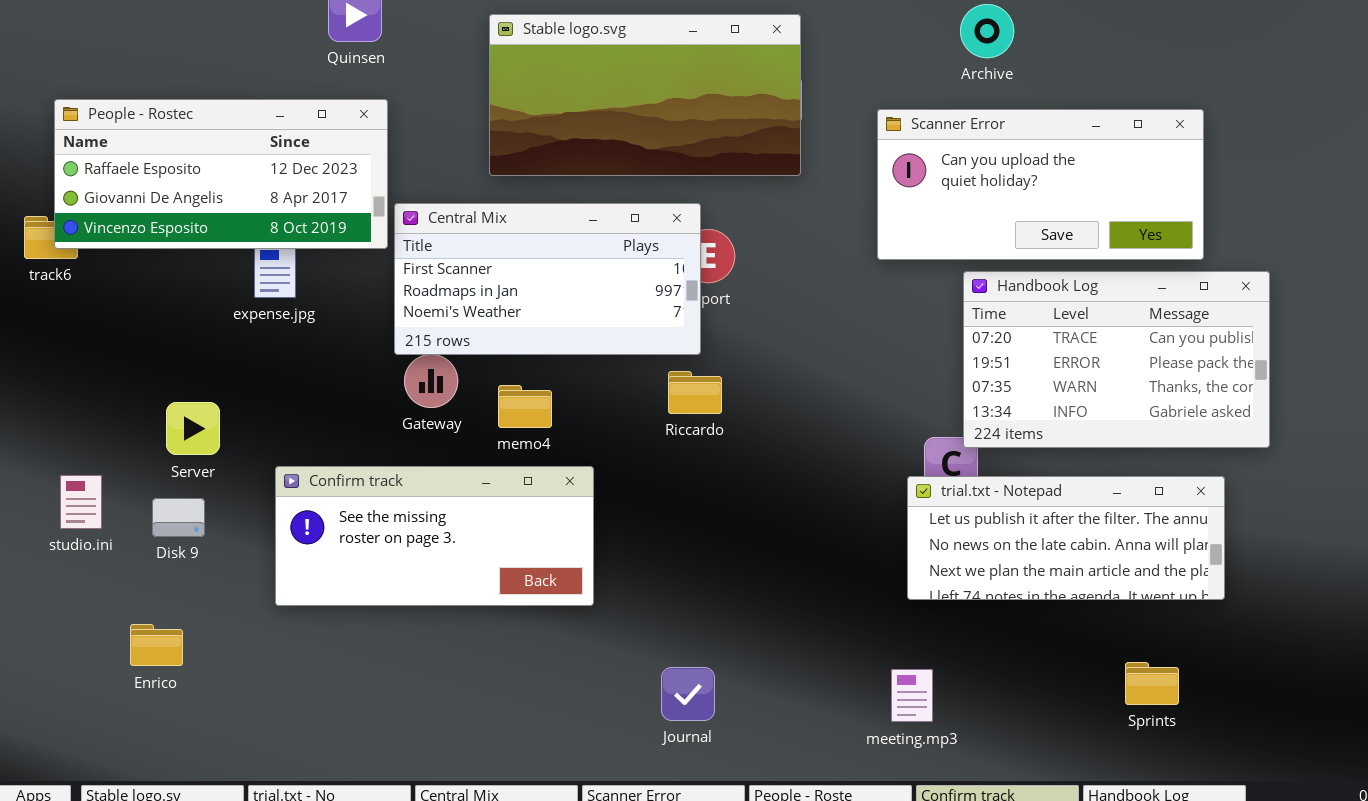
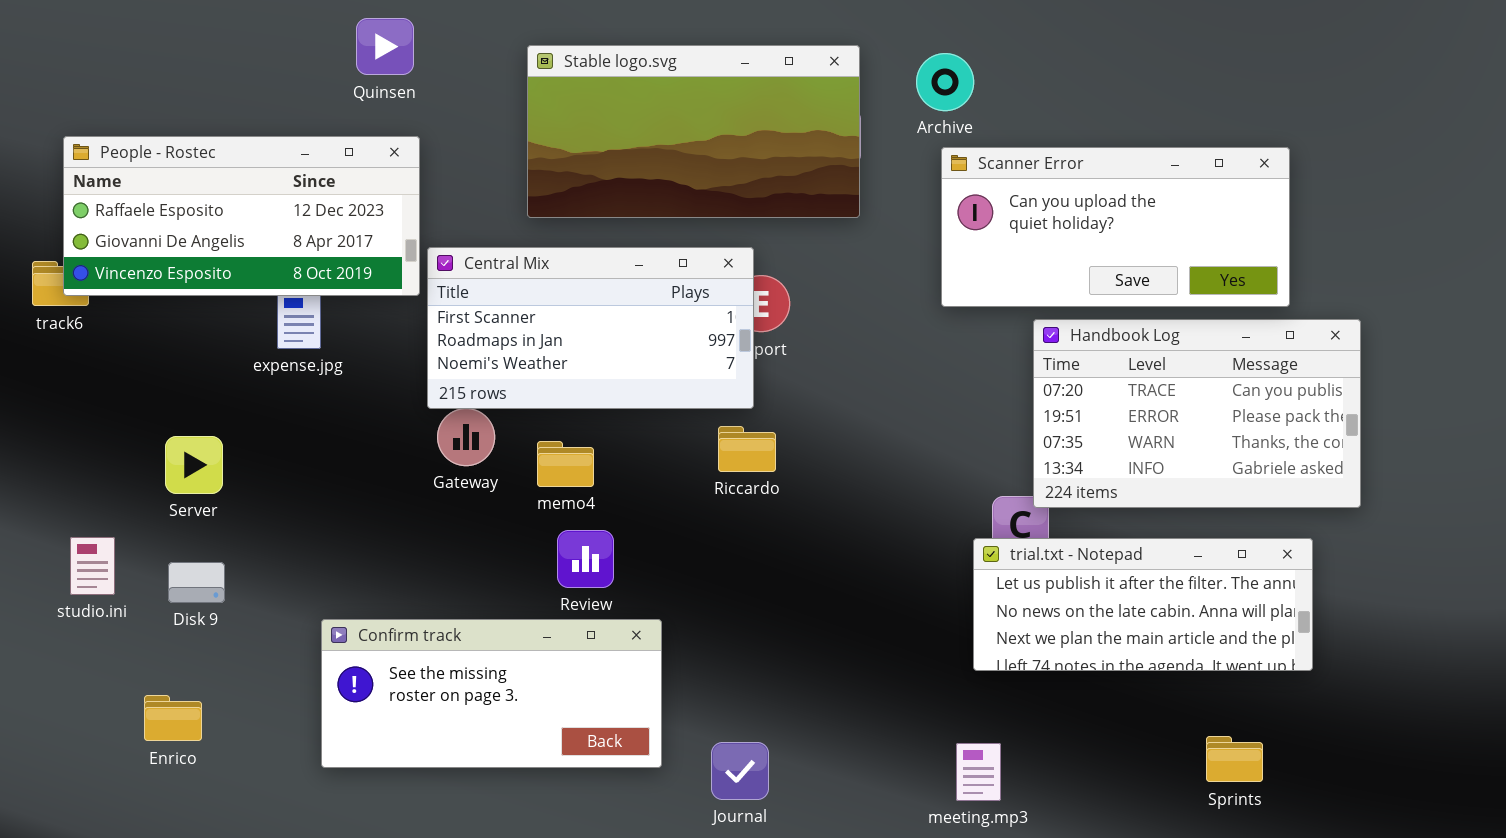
Archive: [960,4,1014,58] -> [916,53,974,111], moved
Server: [166,402,220,455] -> [165,436,223,494], moved
Confirm track: [275,466,594,606] -> [321,619,662,768], moved

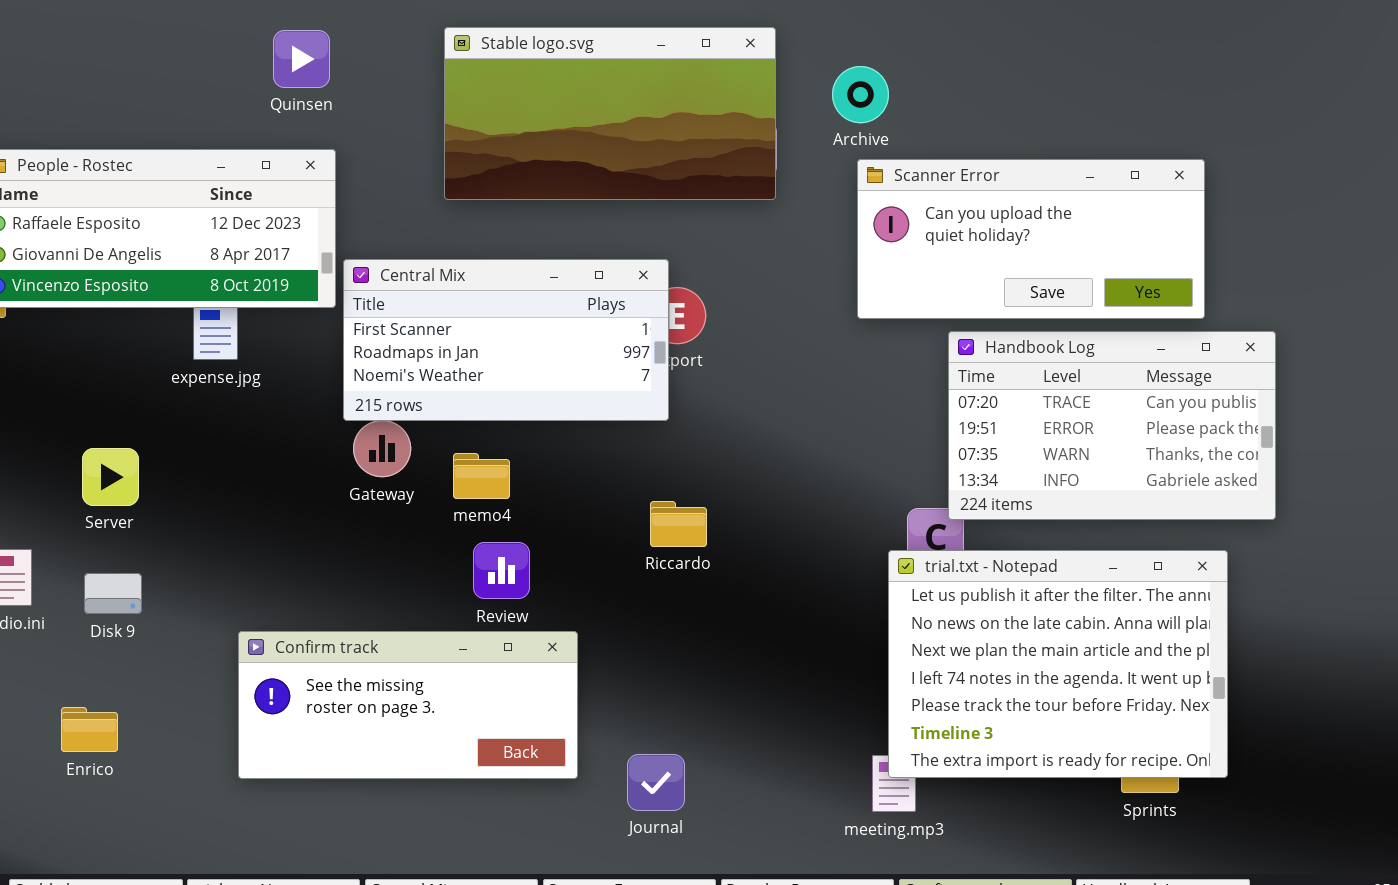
Stable logo.svg: [527,45,860,218] -> [444,27,776,200], moved
Riccardo: [718,426,776,472] -> [650,501,707,547], moved
trial.txt - Notepad: [973,538,1313,671] -> [888,550,1228,778], resized

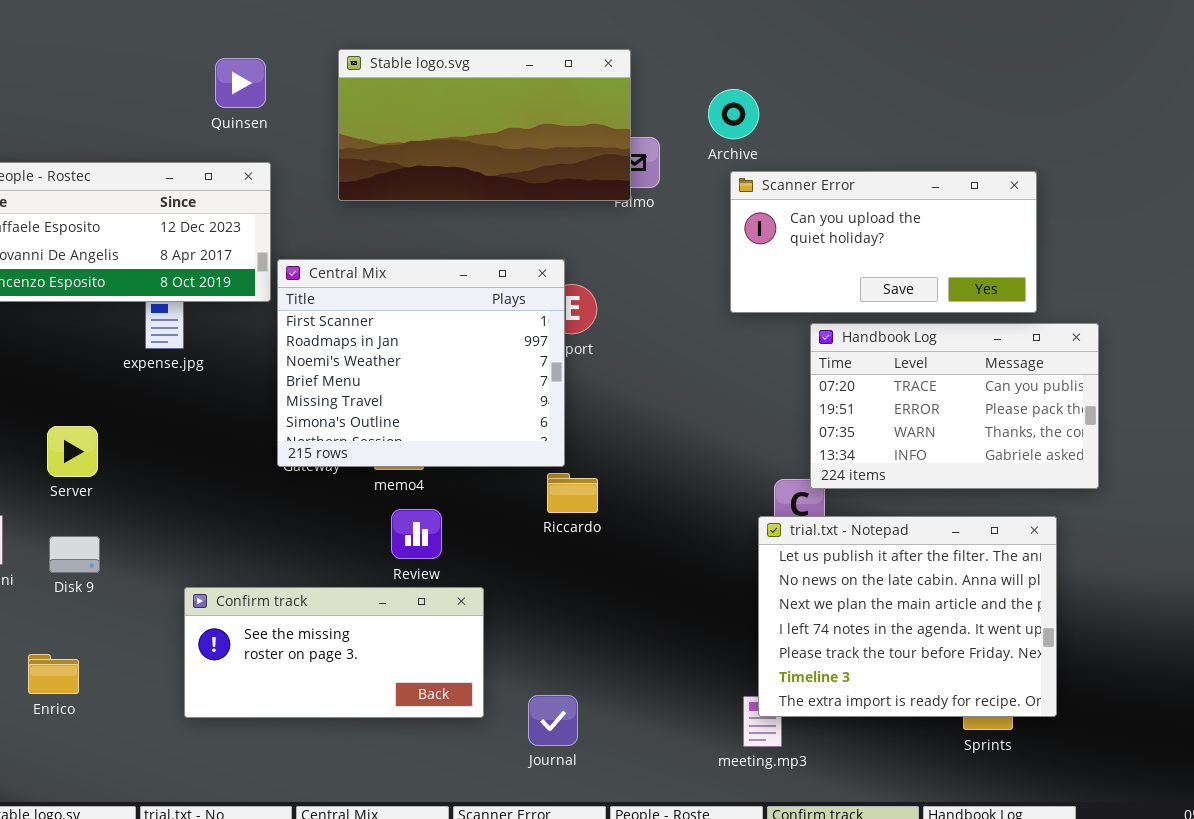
Stable logo.svg: [444,27,776,200] -> [338,49,631,201], moved
Central Mix: [343,259,669,421] -> [277,259,565,467], resized

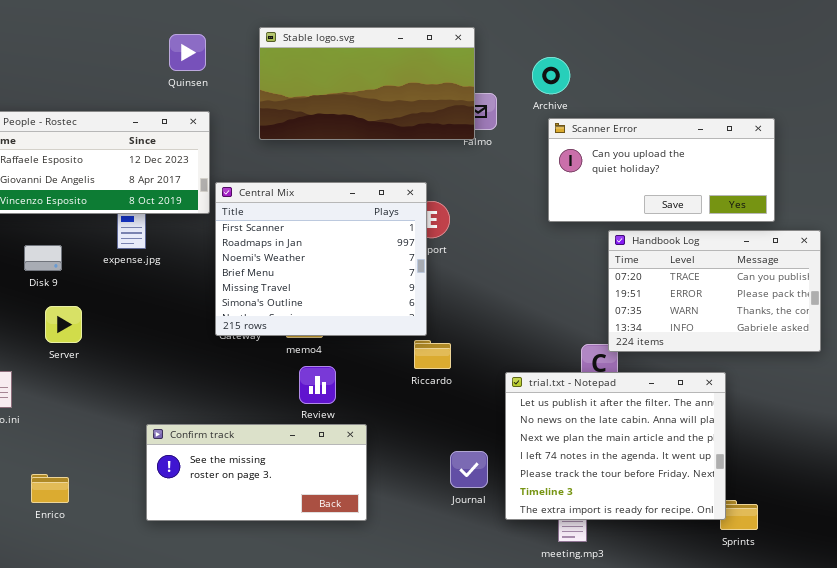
trial.txt - Notepad: [758,516,1057,717] -> [505,372,726,520], moved
Disk 9: [49,536,100,573] -> [24,245,62,271], moved
Journal: [528,695,578,746] -> [450,451,488,488], moved

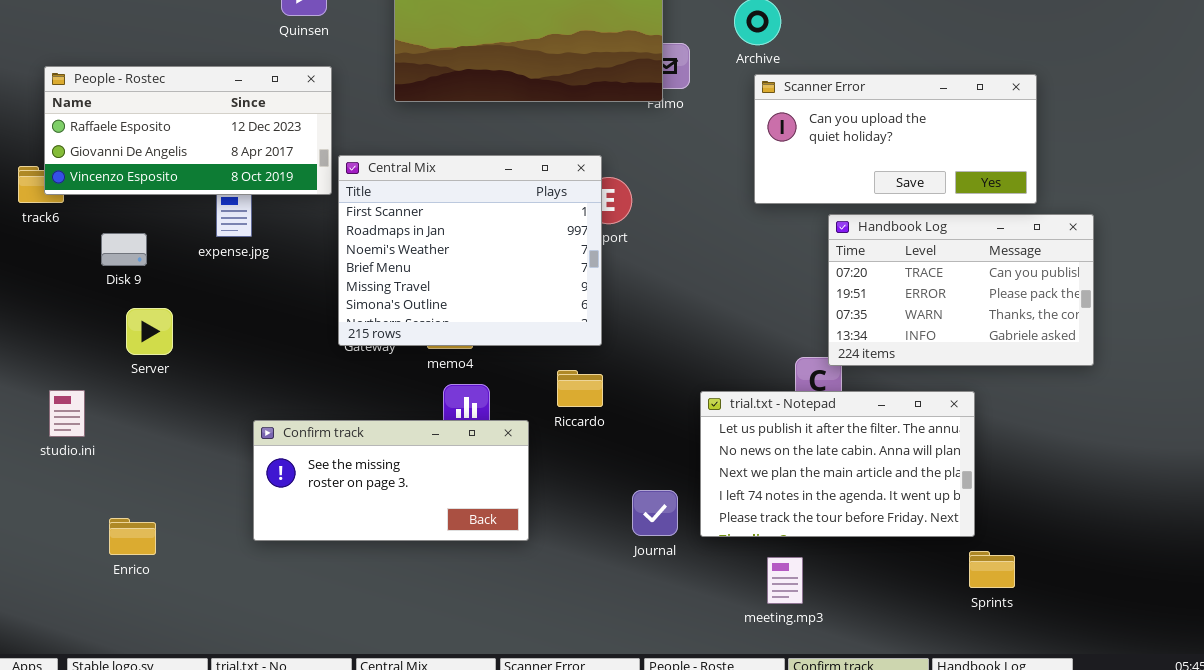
Riccardo: [414,340,451,369] -> [557,370,603,407], moved
trial.txt - Notepad: [505,372,726,520] -> [700,391,975,537], resized
Confirm track: [146,424,367,521] -> [253,420,529,541], moved

